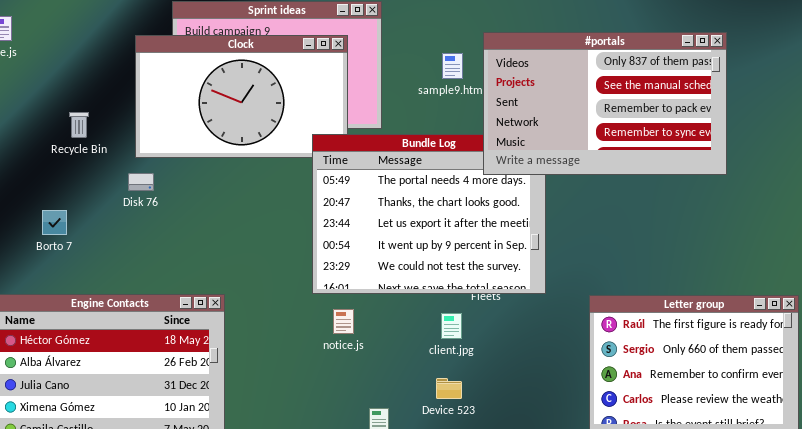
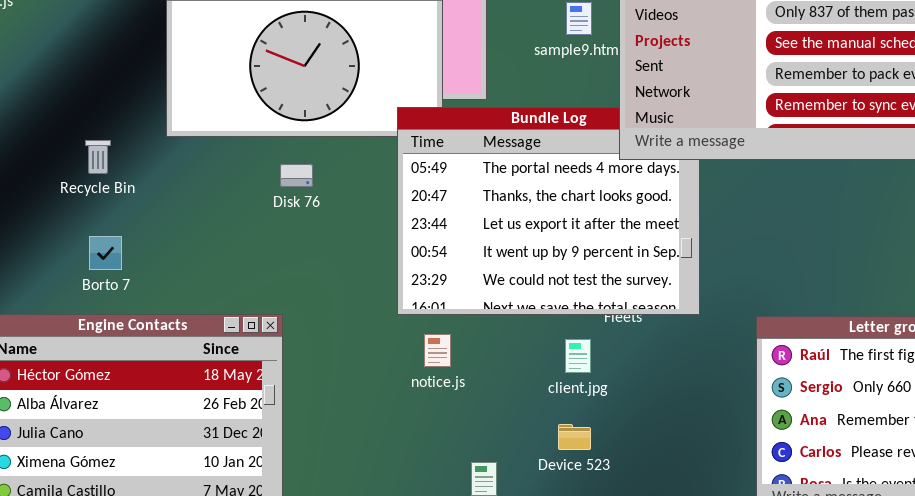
Recycle Bin: [69,112,89,138] -> [85,140,111,174], moved
Disk 76: [128,173,154,191] -> [280,164,313,187], moved
Borto 7: [42,210,67,235] -> [89,236,122,270], moved

